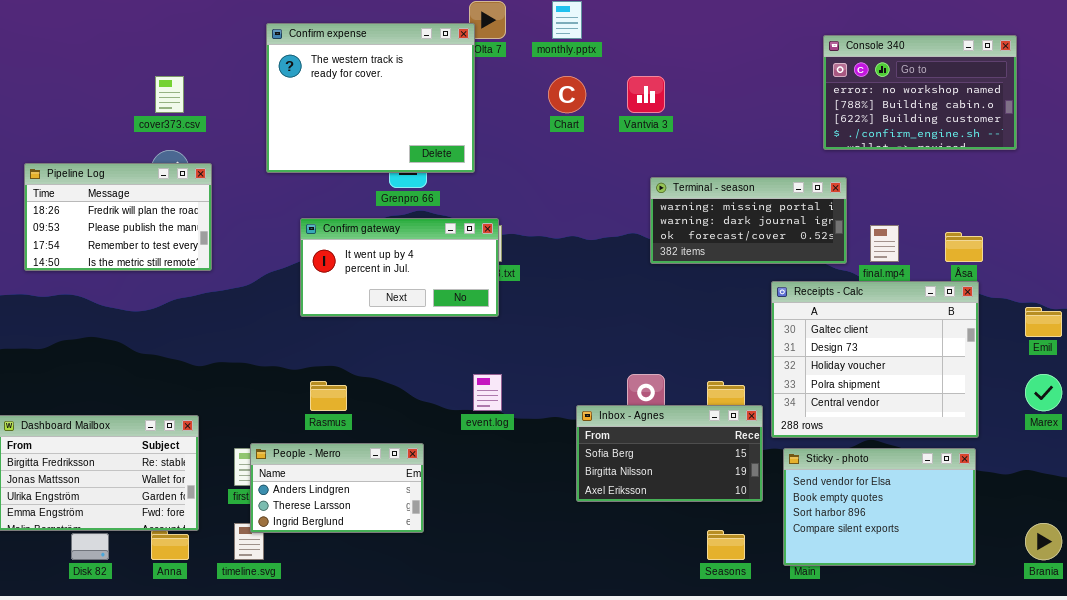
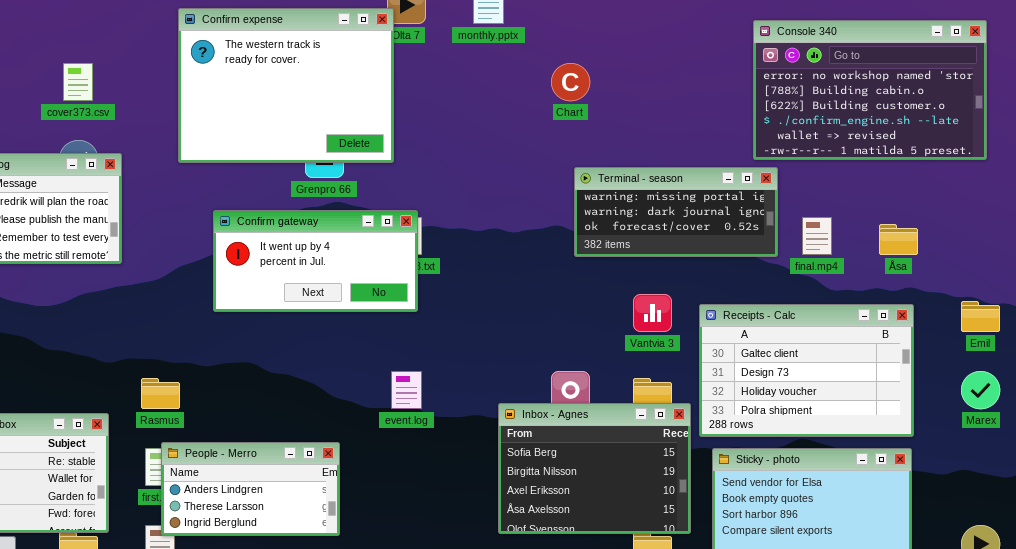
Console 340: [823,35,1017,150] -> [753,20,987,160], resized
Chart: [548,76,586,113] -> [551,63,590,101], moved
Vantvia 3: [627,76,665,113] -> [633,294,672,332], moved
Receipts - Calc: [771,281,979,438] -> [699,304,914,437], resized
Rasmus: [310,381,347,411] -> [141,378,180,409], moved
Inbox - Agnes: [576,405,763,502] -> [498,403,691,534], resized

